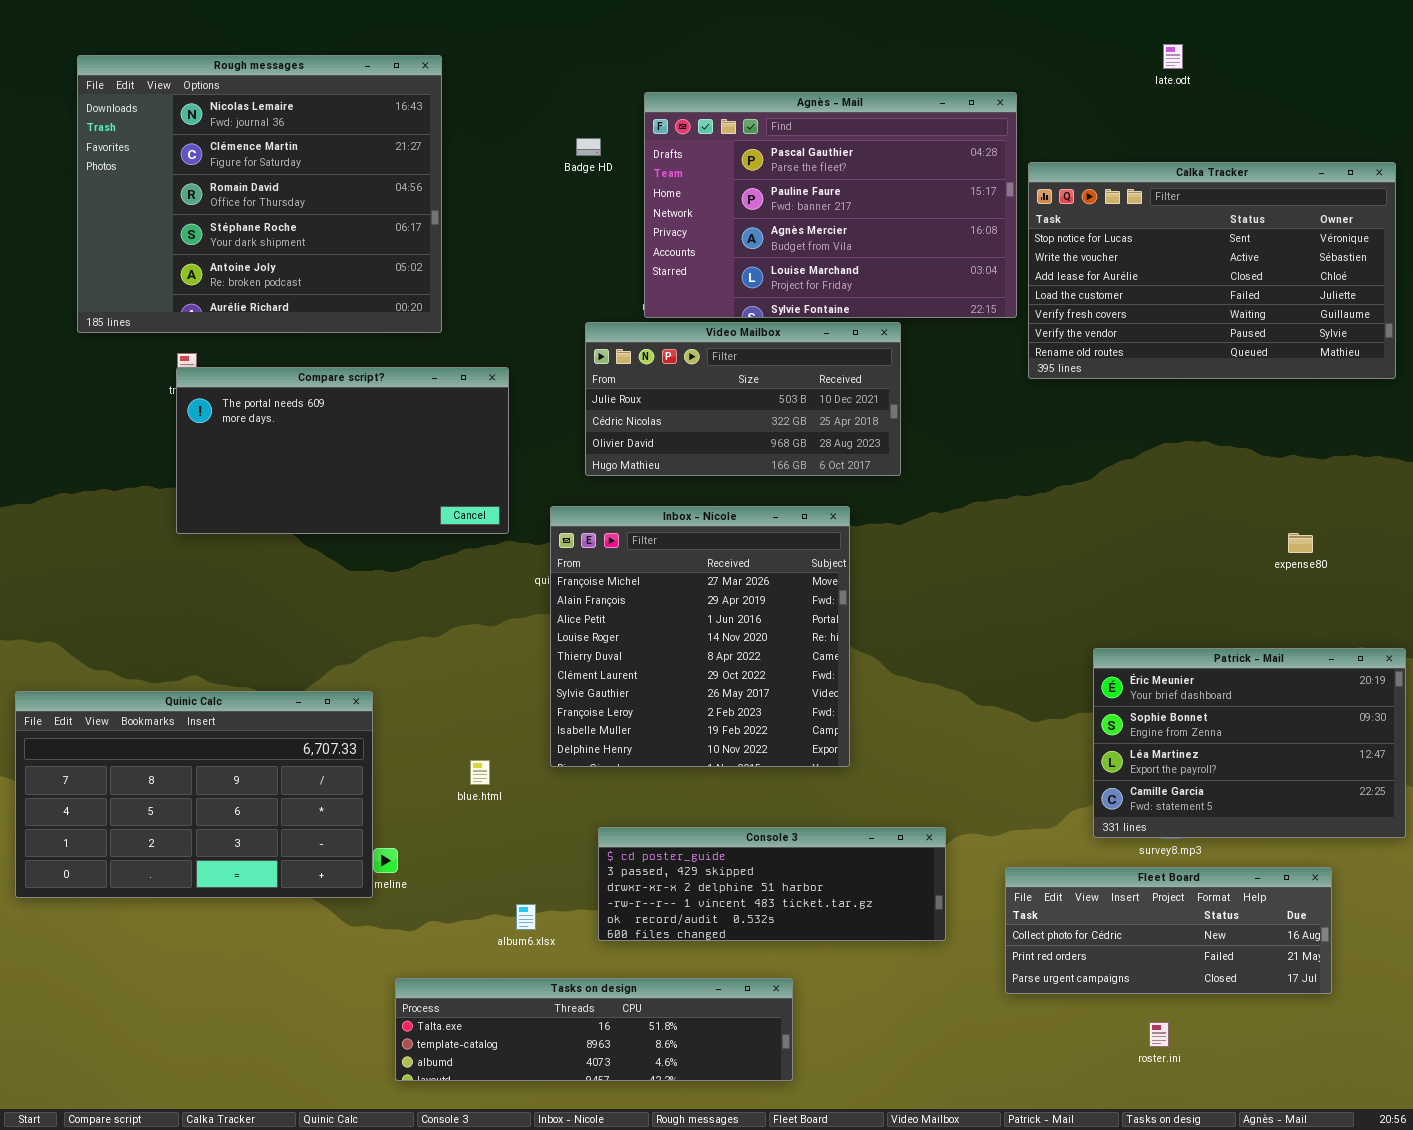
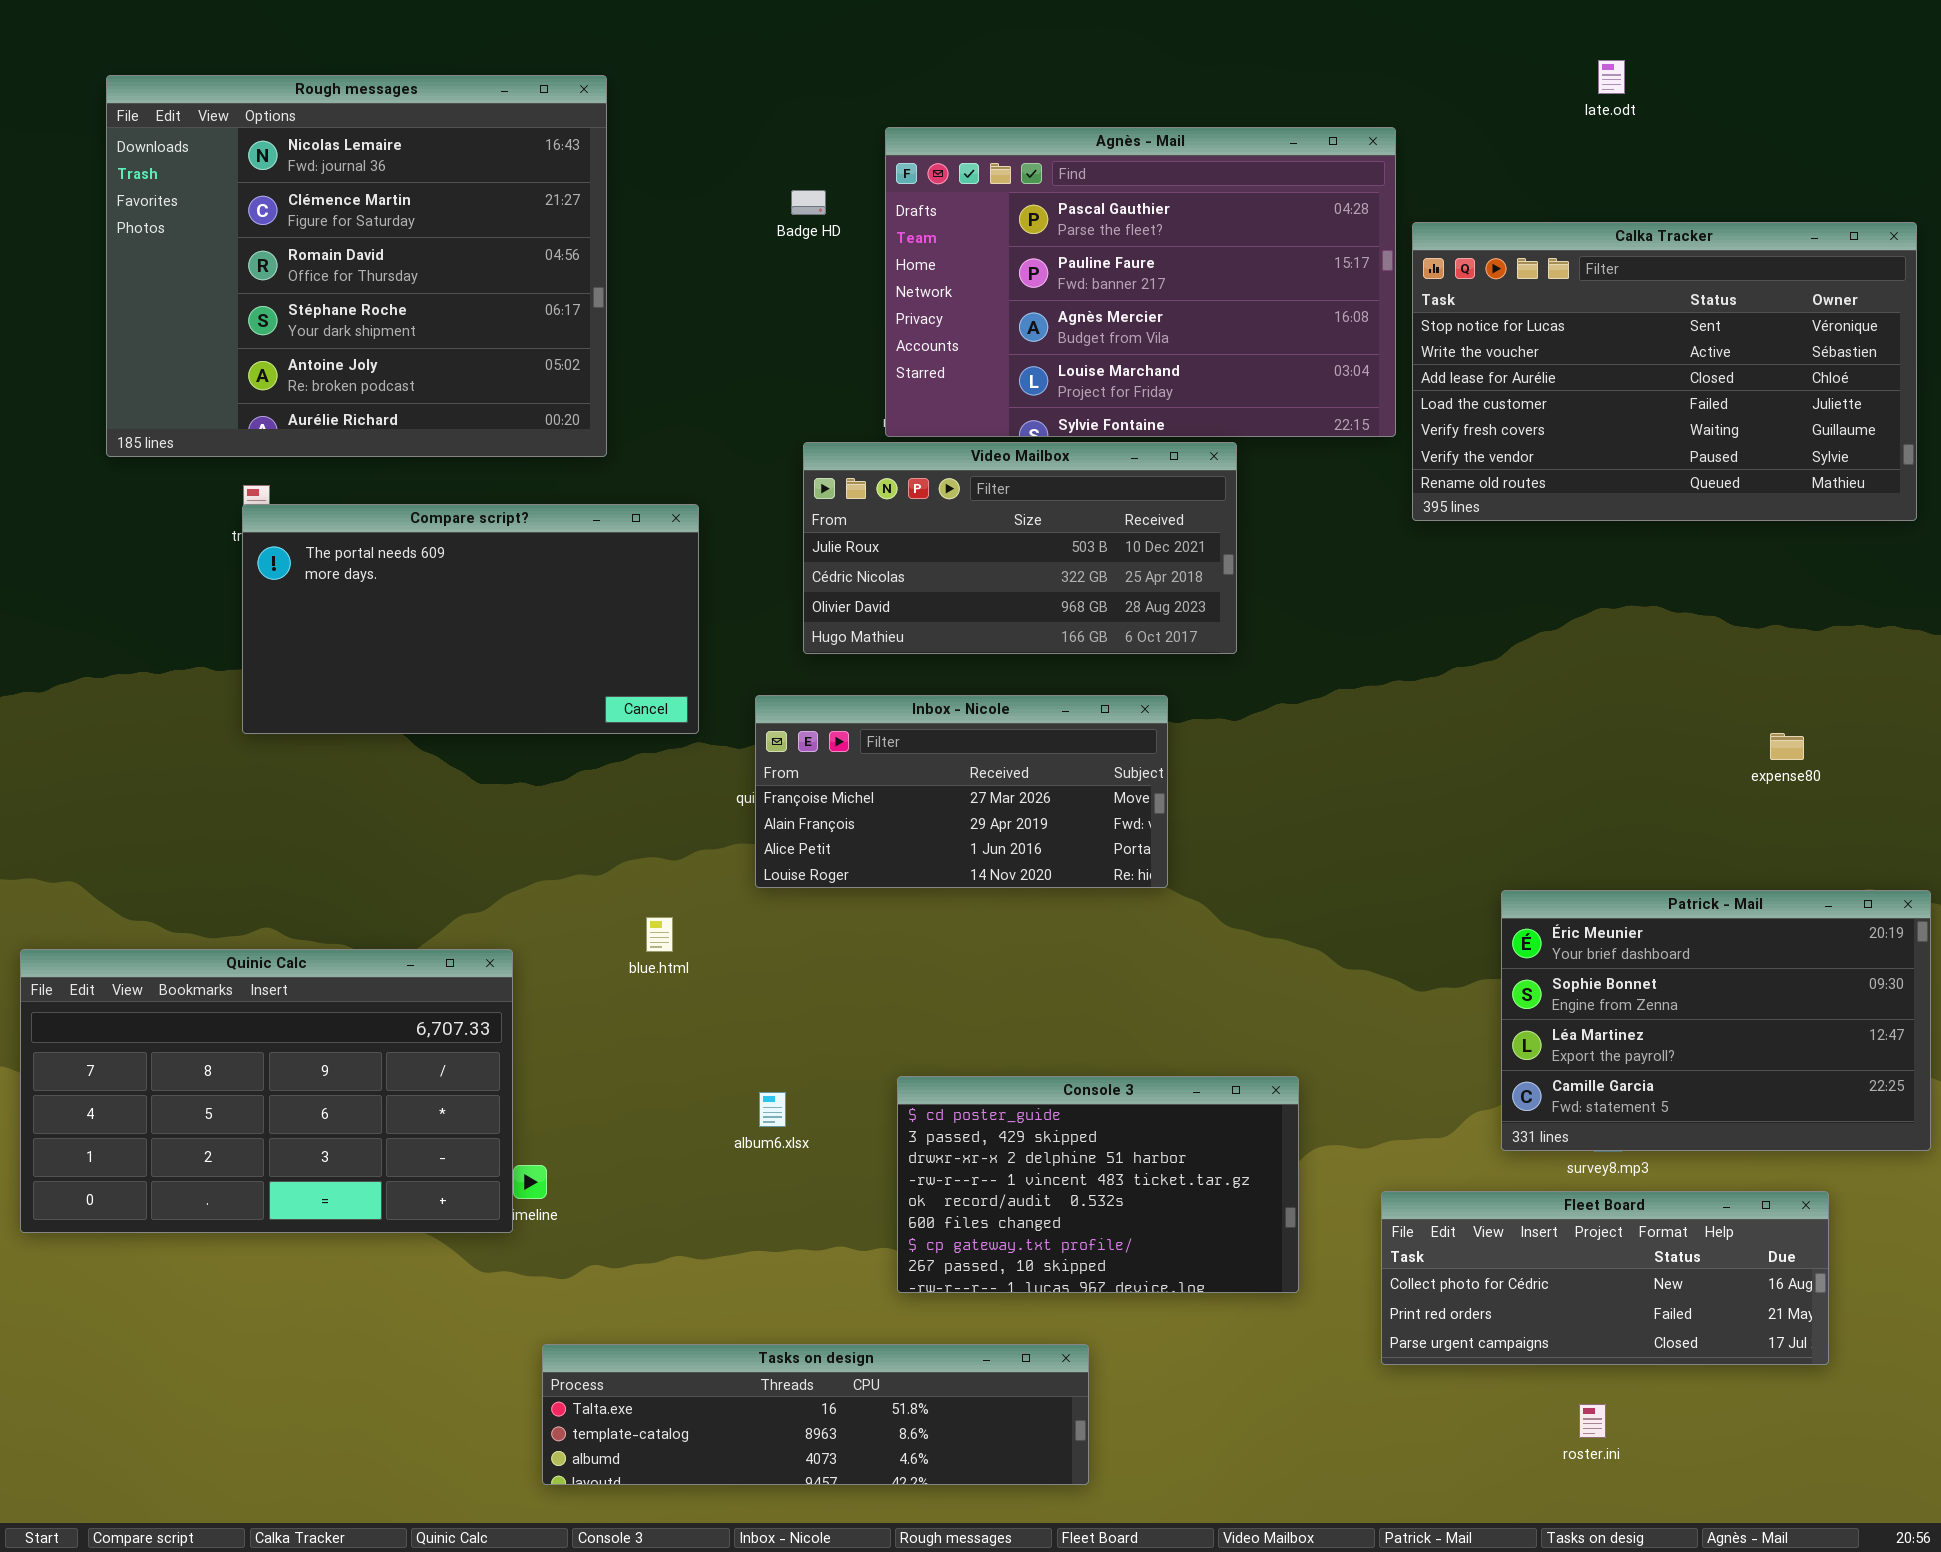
Inbox - Nicole: [550,506,850,767] -> [755,695,1168,888], resized
blue.html: [470,760,490,785] -> [646,917,673,952], moved
Console 3: [598,827,946,941] -> [897,1076,1299,1293], resized
album6.xlsx: [516,904,536,930] -> [759,1092,786,1127], moved

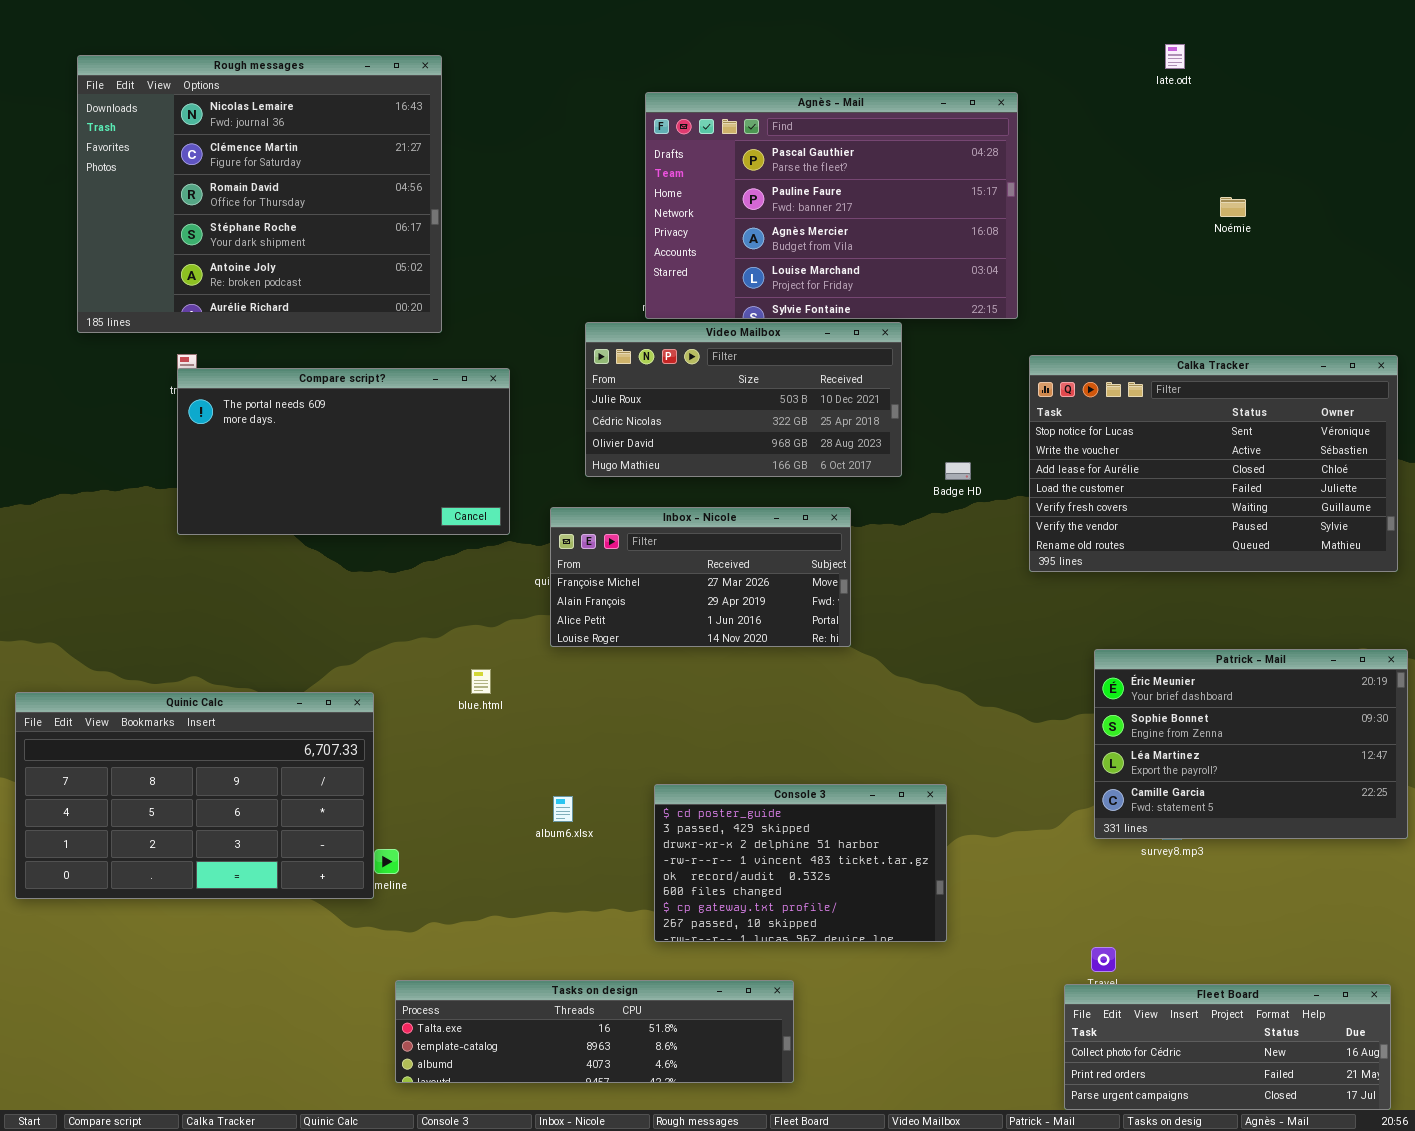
Badge HD: [791,190,826,215] -> [945,462,971,480], moved
Calka Tracker: [1412,222,1917,521] -> [1029,355,1398,572], moved
Fleet Board: [1381,1191,1829,1365] -> [1064,984,1391,1110], moved

